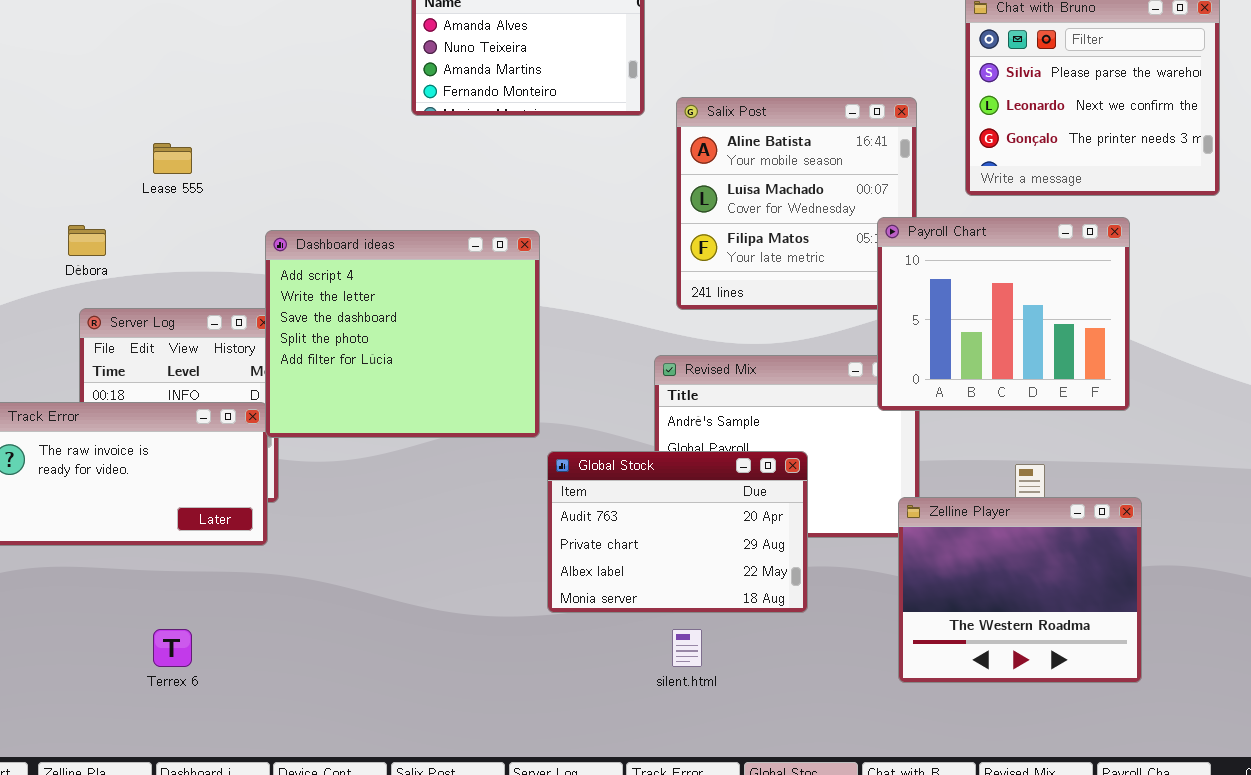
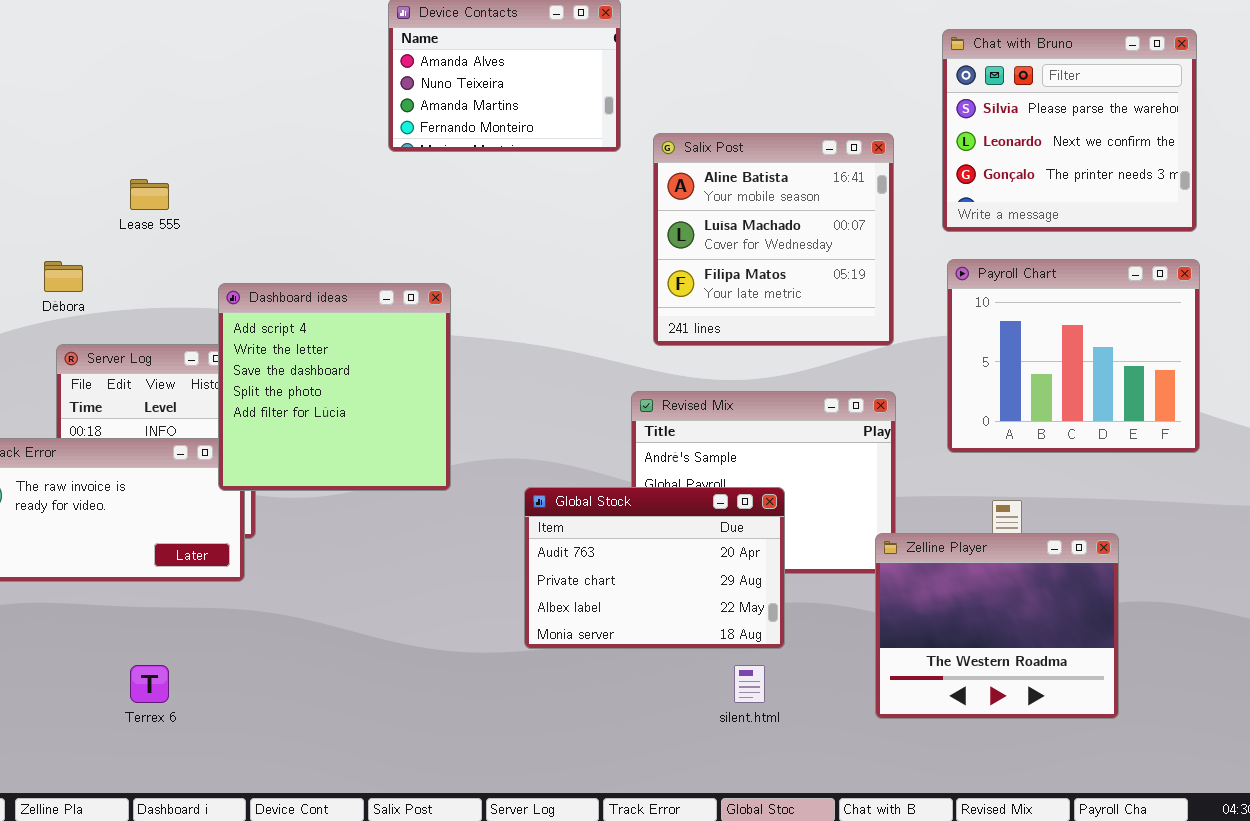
Payroll Chart: [877,217,1130,411] -> [947,259,1200,453], moved
Dashboard ideas: [265,230,540,438] -> [218,283,451,491], moved, resized
silent.html: [672,629,702,667] -> [734,665,765,703], moved

